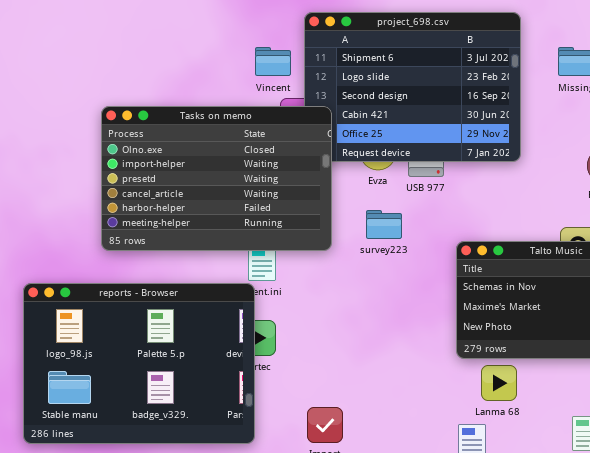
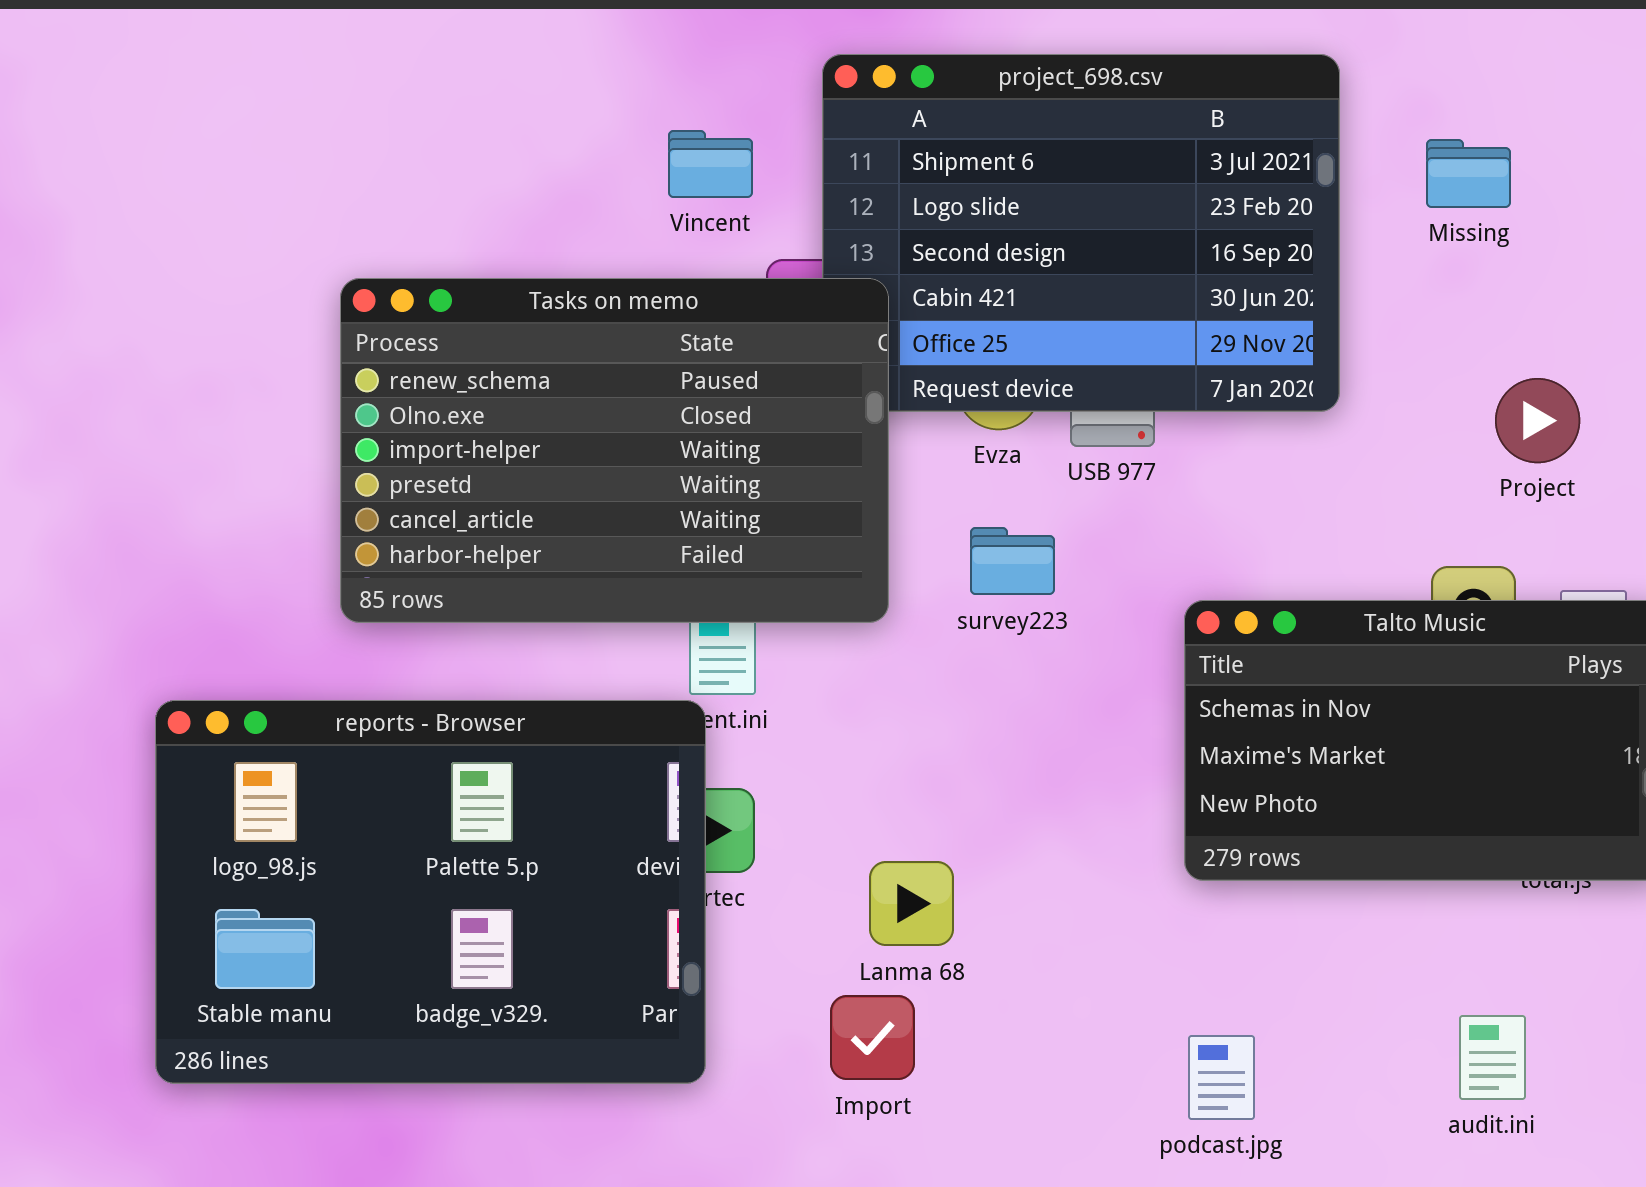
Vincent: [255,47,291,76] -> [668,130,753,198], moved
Tasks on memo: [101,106,332,251] -> [340,278,889,623], scrolled up 1 row
Lanma 68: [481,365,517,401] -> [869,861,954,946], moved

